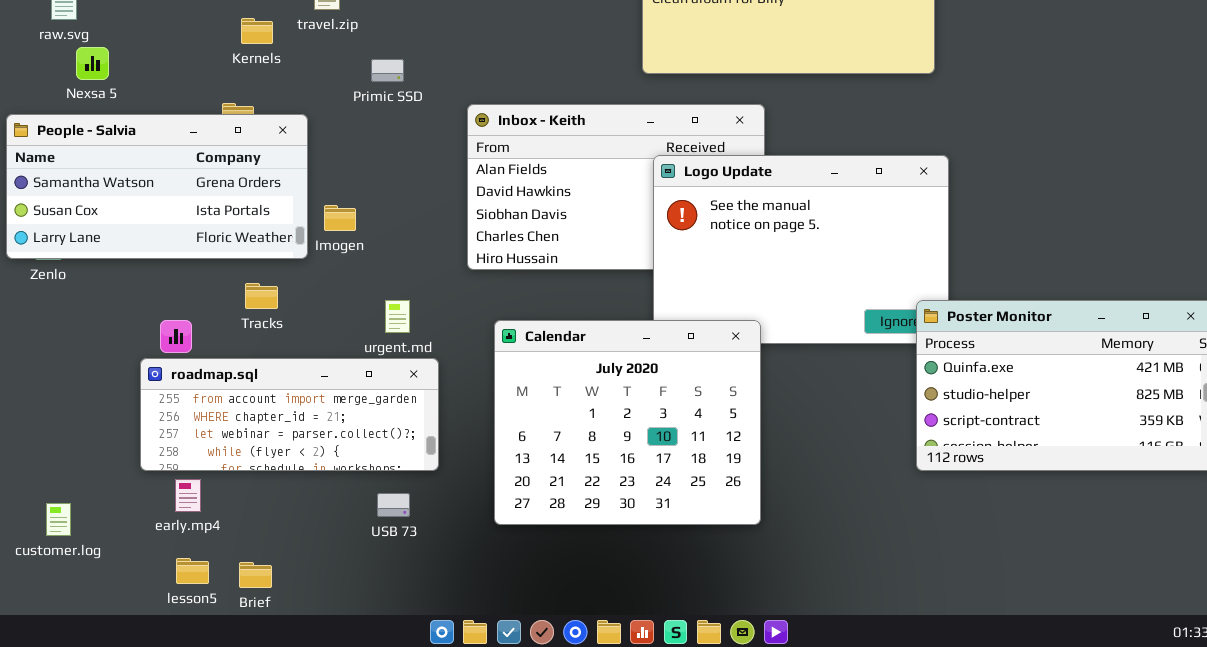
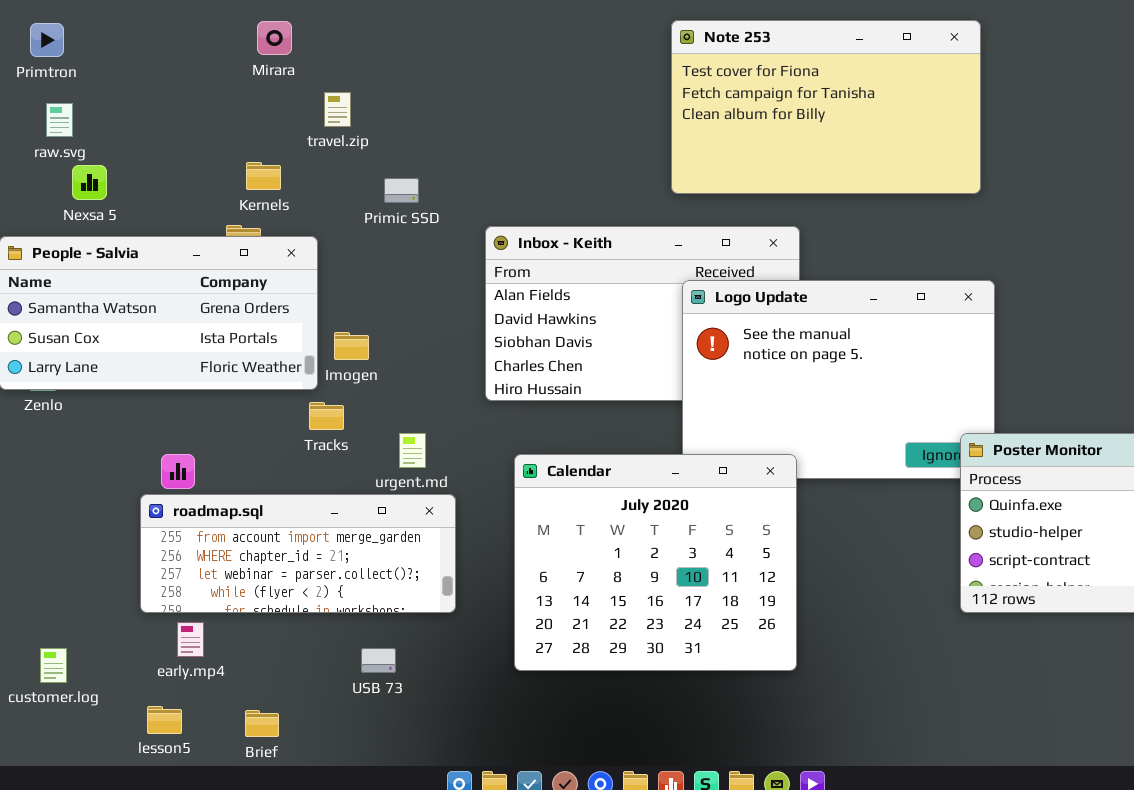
Kernels: [241,18,273,44] -> [246,162,281,190], moved
Tracks: [245,283,278,309] -> [309,402,344,430], moved
USB 73: [377,493,410,517] -> [361,648,396,673], moved
lesson5: [176,558,209,584] -> [147,706,182,734], moved

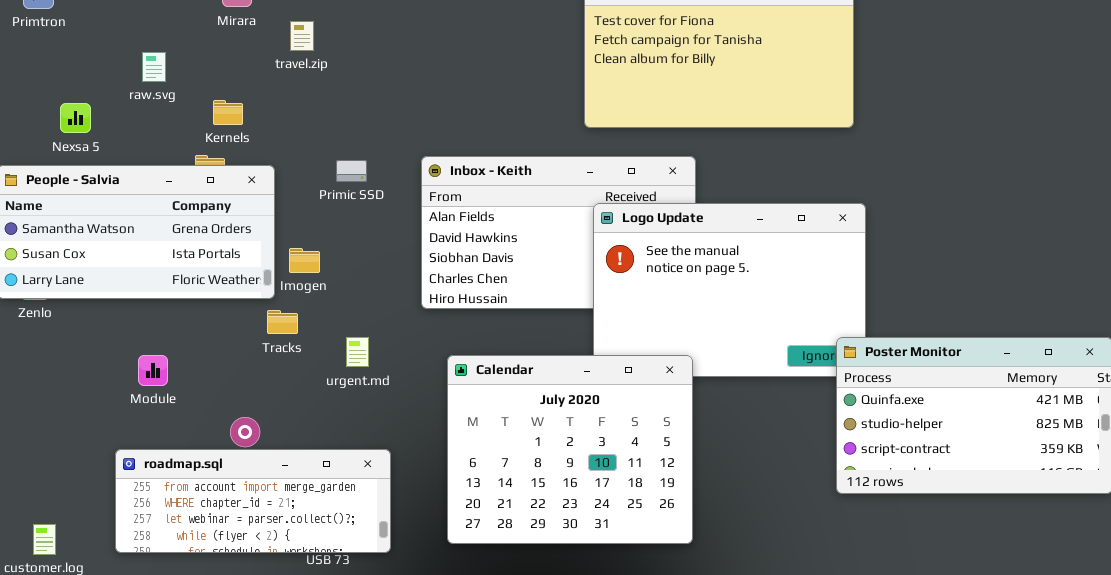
travel.zip: [324,92,351,127] -> [290,21,314,51], moved
raw.svg: [46,103,73,137] -> [142,52,166,82], moved
Primic SSD: [384,178,419,203] -> [336,160,367,182], moved
roadmap.sql: [140,494,456,613] -> [115,449,391,553], moved

